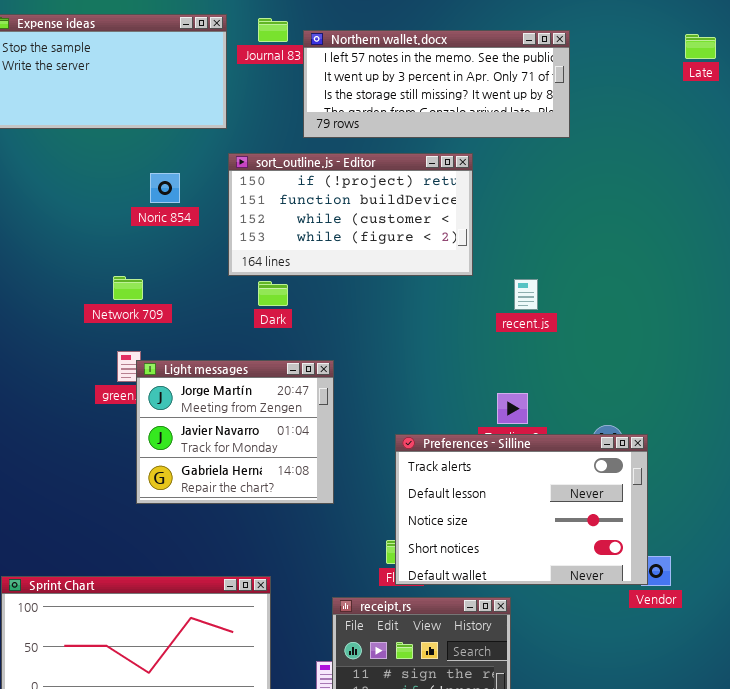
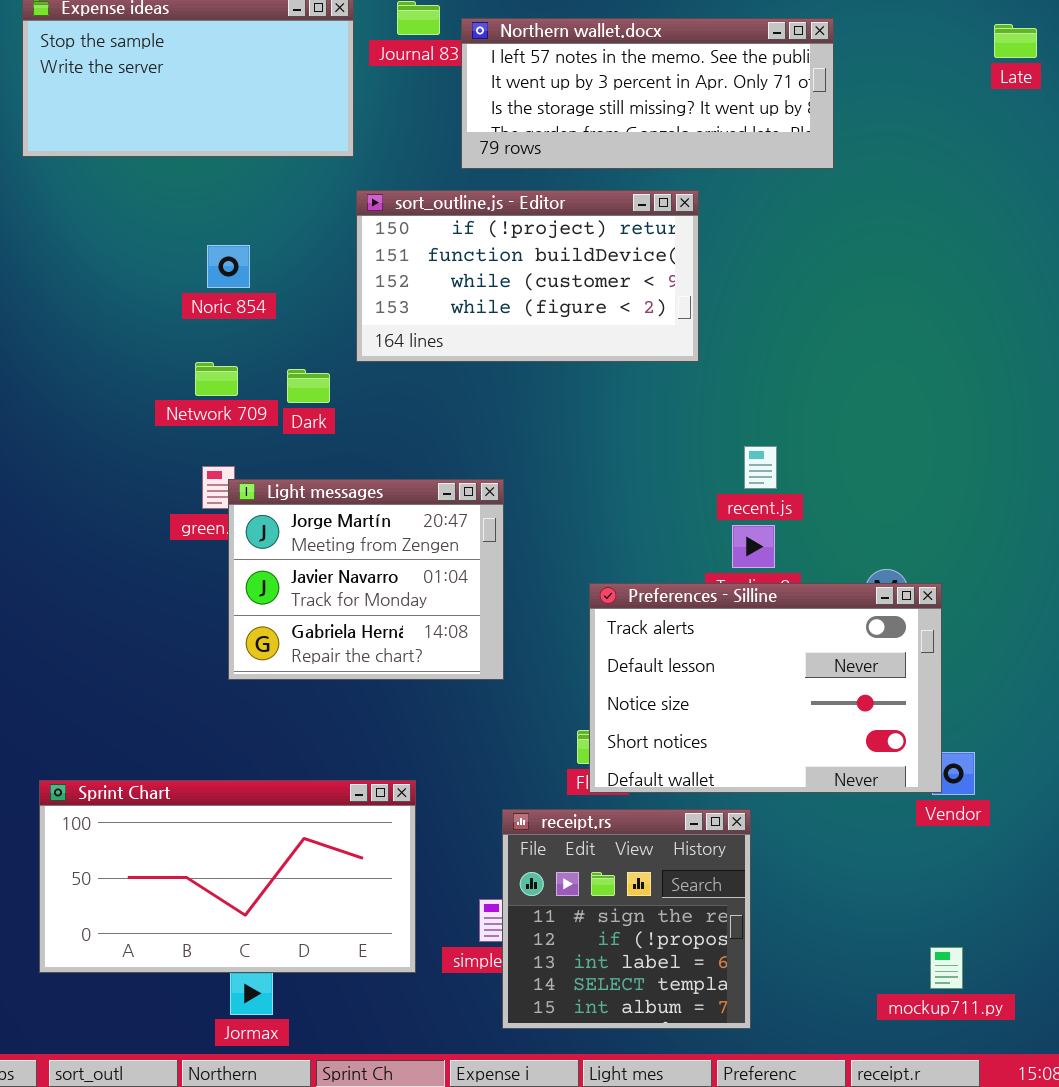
Noric 854: [150,173,180,203] -> [207,245,250,288], moved
recent.js: [514,279,538,310] -> [744,446,777,489], moved
Dark: [258,281,288,306] -> [287,369,330,403], moved

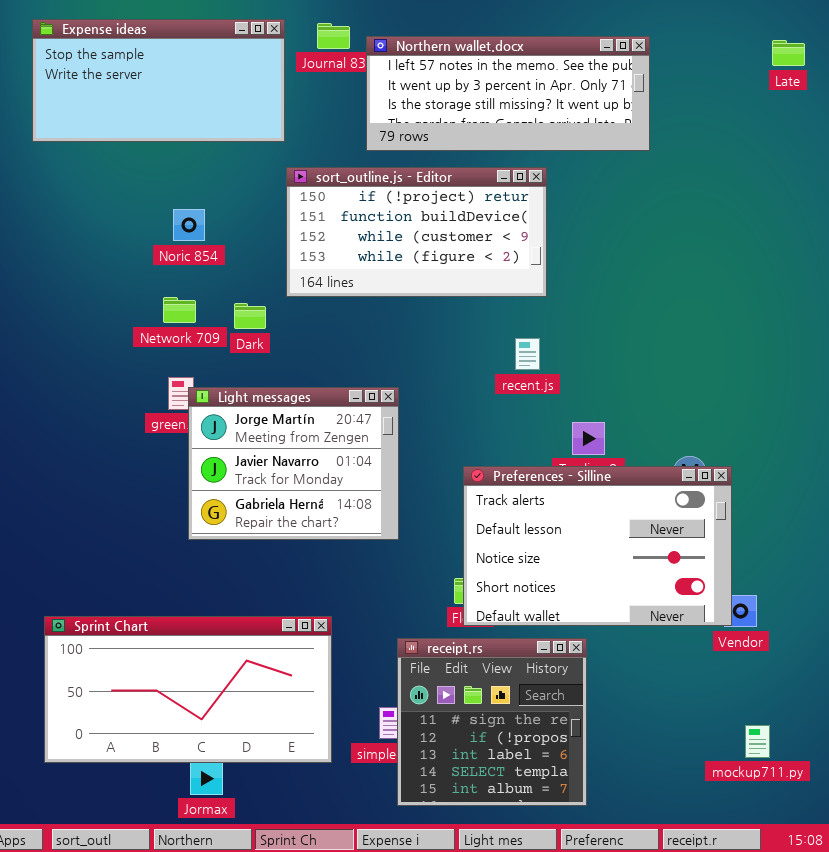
recent.js: [744,446,777,489] -> [515,338,540,370], moved
mockup711.py: [930,947,963,989] -> [745,725,770,758], moved

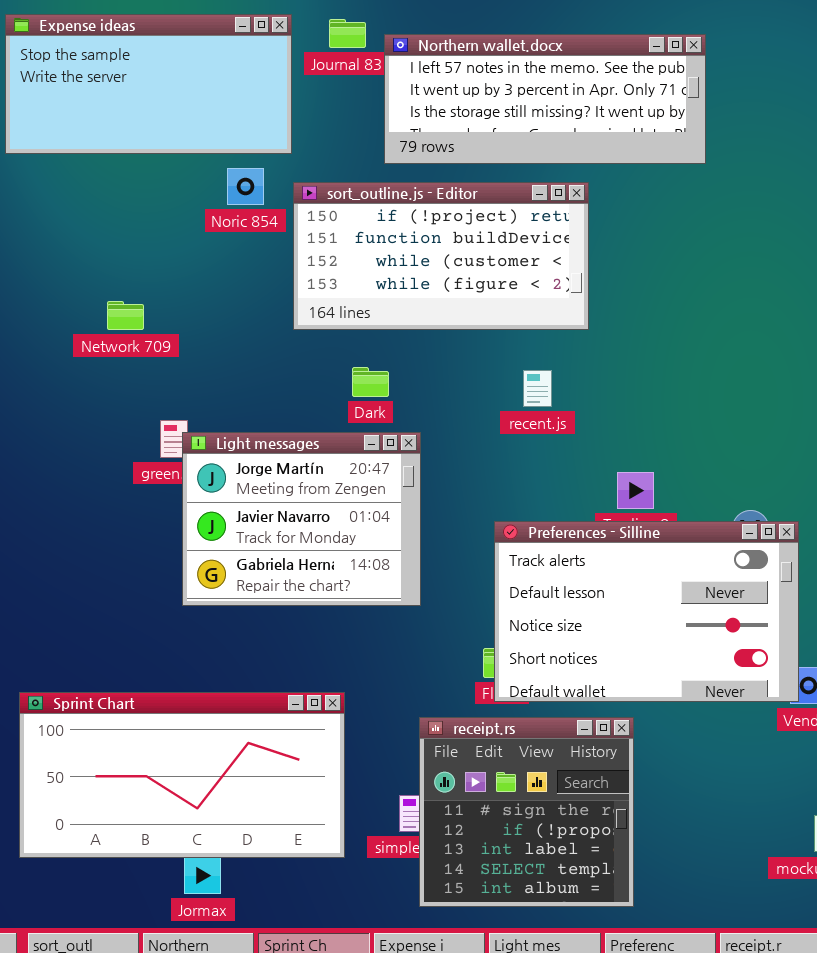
Noric 854: [173,209,205,241] -> [227,168,264,205], moved
Network 709: [163,297,196,323] -> [107,301,144,330], moved
Dark: [234,303,266,329] -> [352,367,389,397], moved
recent.js: [515,338,540,370] -> [523,370,552,407], moved

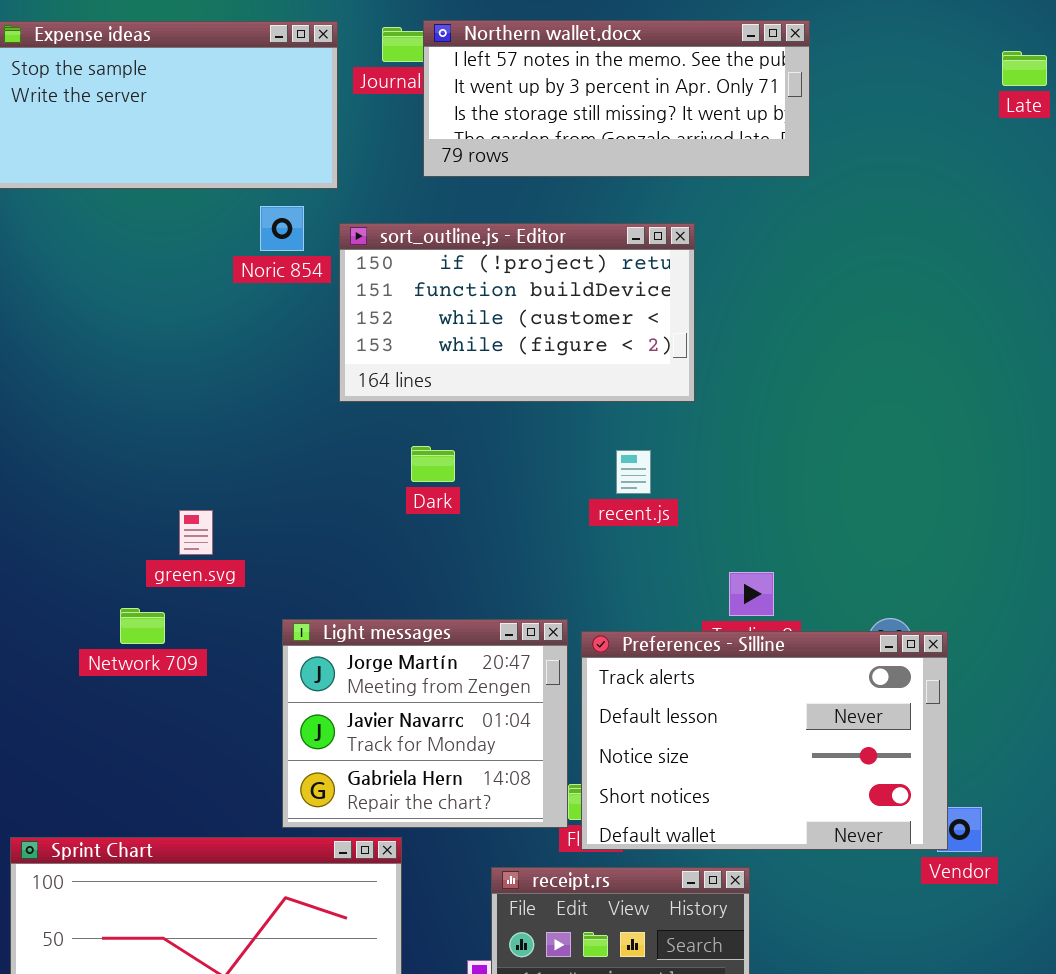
Northern wallet.docx: [384,34,706,164] -> [423,20,810,177], moved
Network 709: [107,301,144,330] -> [120,608,165,644], moved
Light messages: [182,432,421,606] -> [282,619,568,828], moved

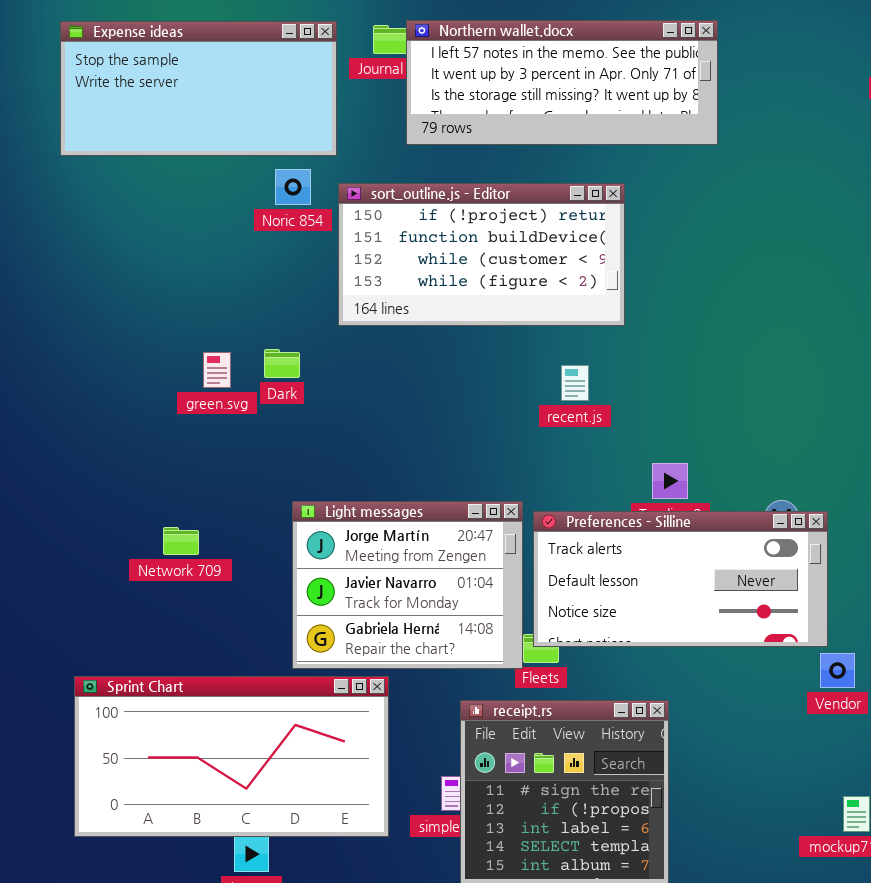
Dark: [411,446,455,482] -> [264,349,300,378], moved
green.svg: [179,510,213,555] -> [203,352,231,388], moved
Network 709: [120,608,165,644] -> [163,527,199,555], moved
Preferences - Silline: [581,631,948,850] -> [533,511,828,647], resized

